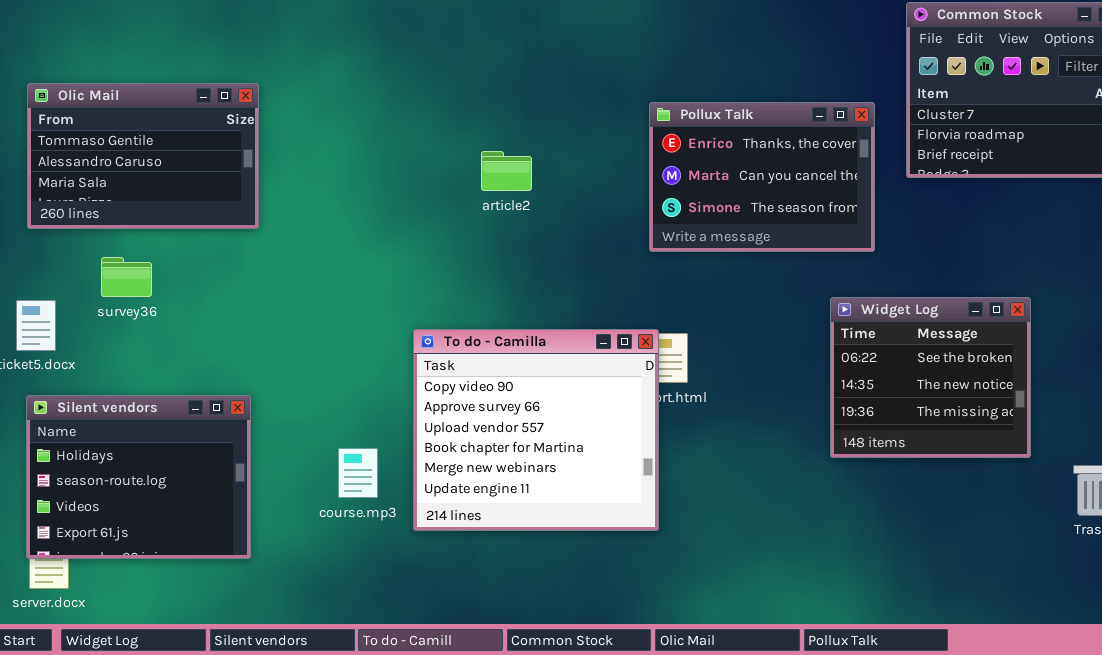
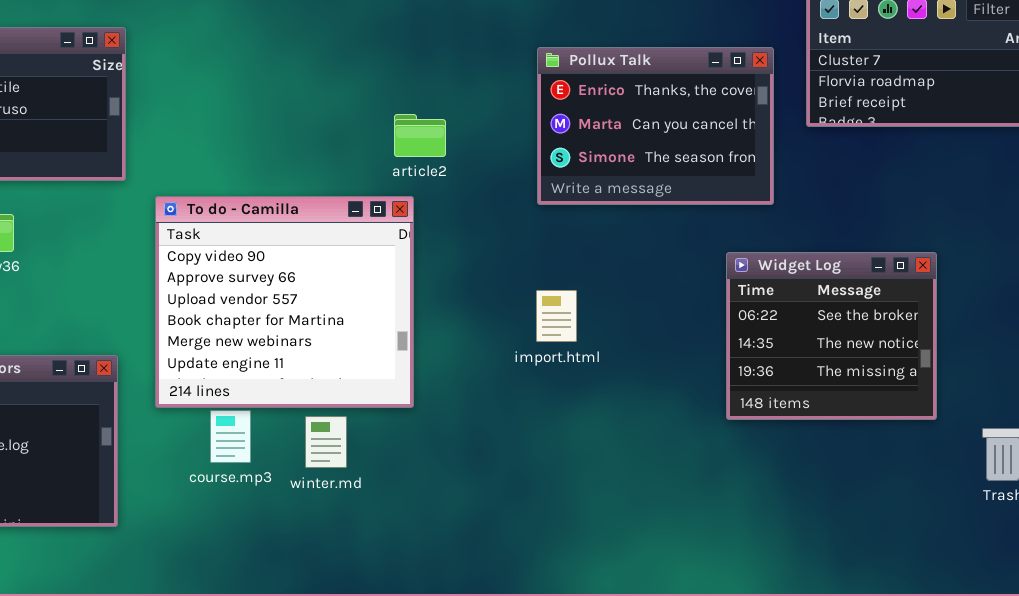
article2: [481,151,532,191] -> [394,114,446,157], moved
To do - Camilla: [413,329,659,531] -> [155,196,414,408], moved

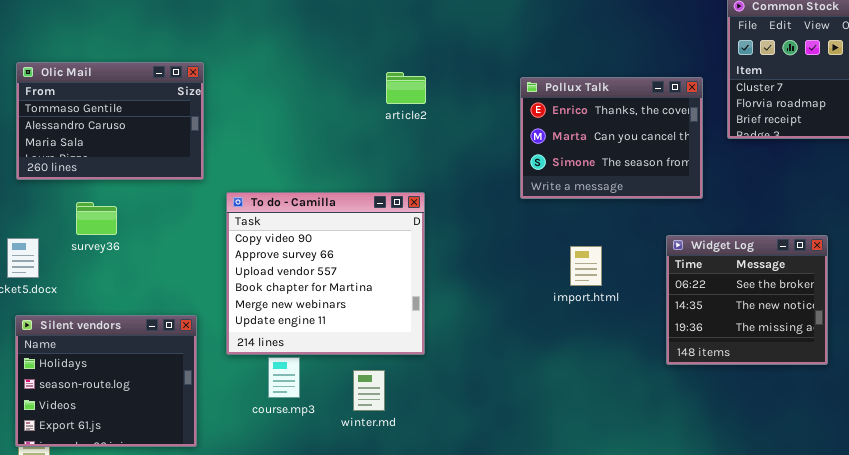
article2: [394,114,446,157] -> [386,72,426,104], moved
import.html: [536,290,577,342] -> [570,246,602,286], moved
winter.md: [305,416,347,468] -> [353,370,385,411], moved

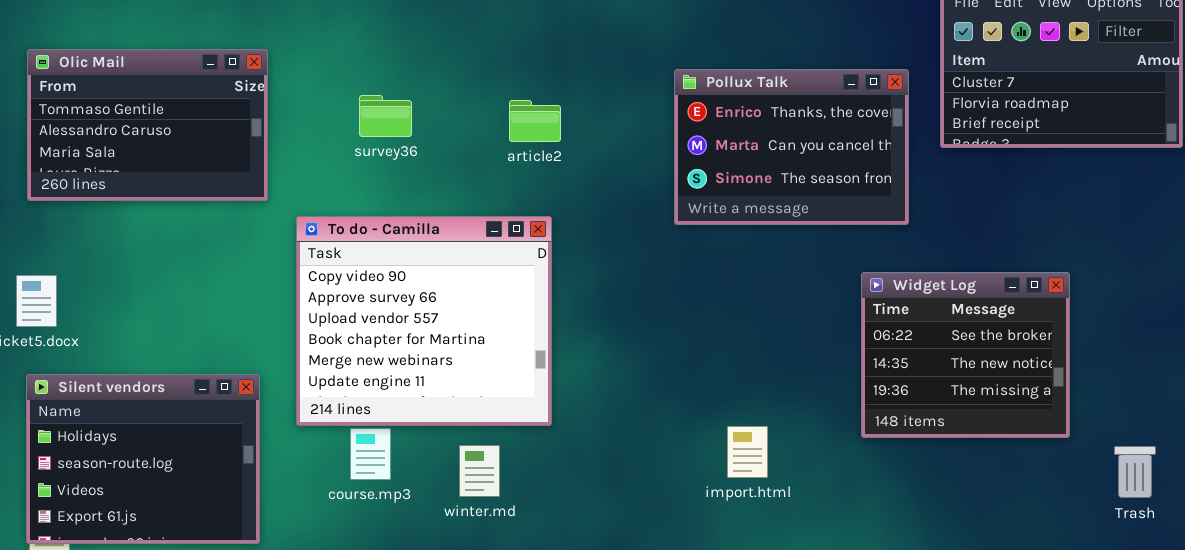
article2: [386,72,426,104] -> [509,100,561,142], moved
survey36: [76,202,117,235] -> [359,95,412,137], moved
import.html: [570,246,602,286] -> [727,426,768,478], moved

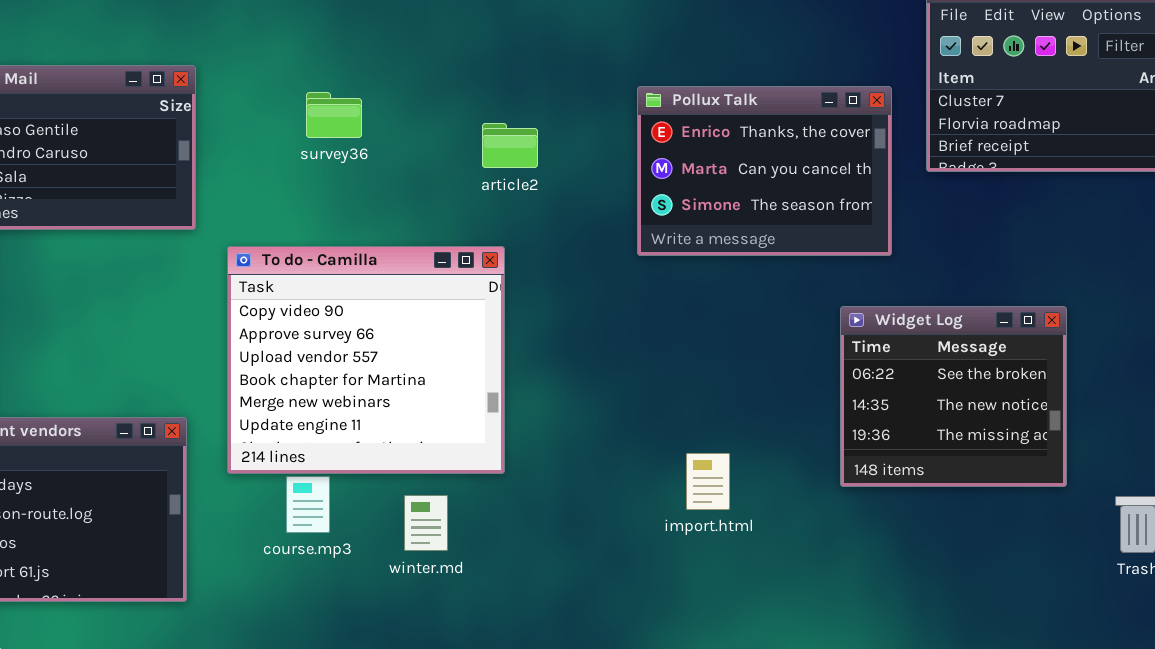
survey36: [359,95,412,137] -> [306,92,362,138], moved
article2: [509,100,561,142] -> [482,123,538,168], moved
import.html: [727,426,768,478] -> [686,453,730,510], moved

